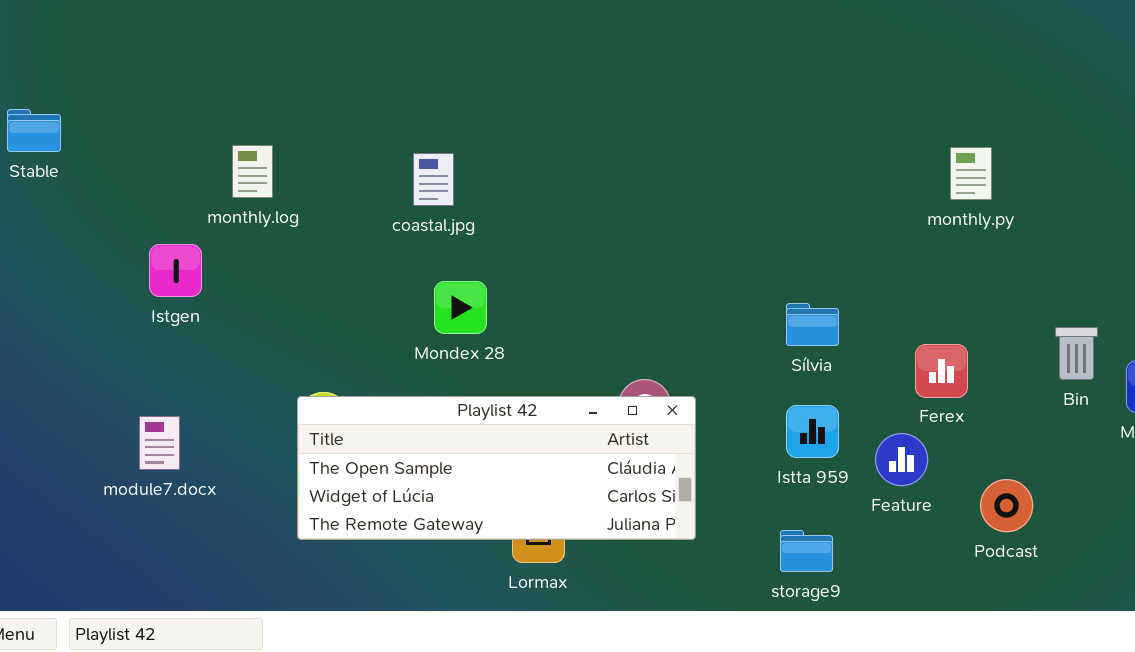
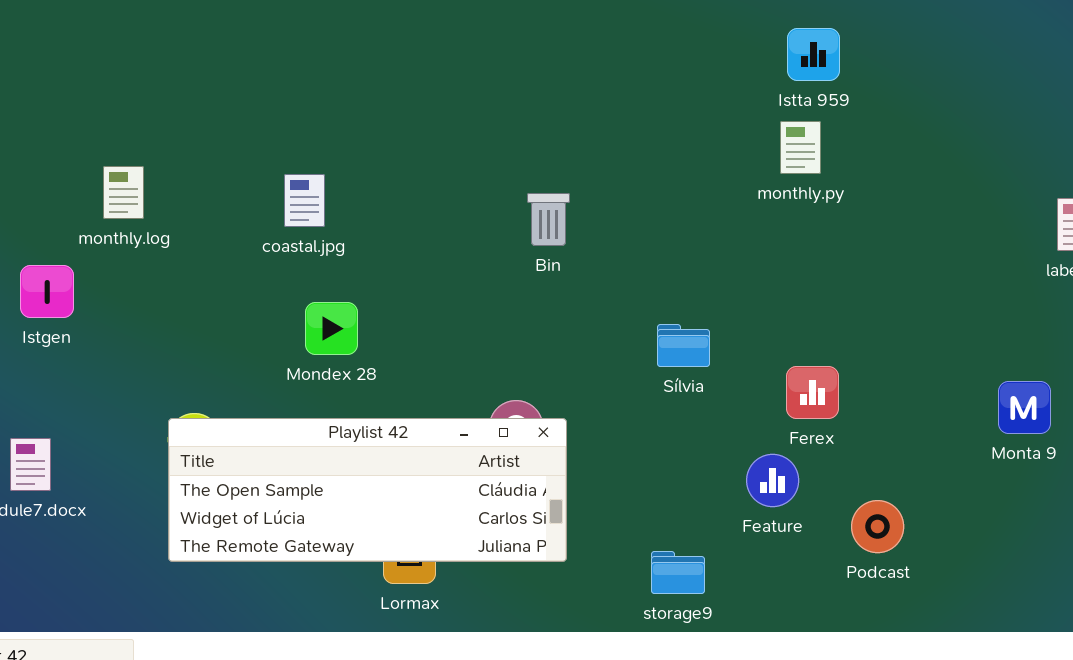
monthly.py: [950,147,992,200] -> [780,121,821,174], moved
Bin: [1055,327,1098,380] -> [527,193,570,246], moved
Istta 959: [786,405,839,458] -> [787,28,840,81], moved

